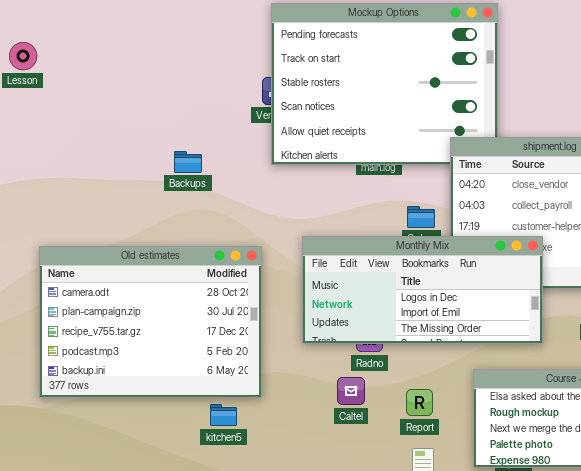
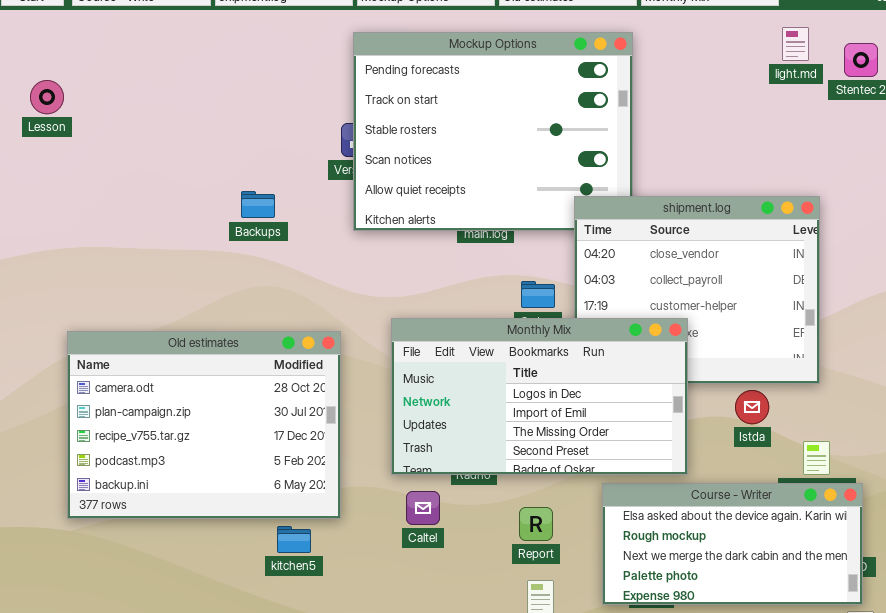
Backups: [174,151,202,173] -> [241,191,275,218], moved
Monthly Mix: [302,236,543,344] -> [391,318,688,475], resized
Caltel: [337,377,365,405] -> [406,491,440,525], moved

